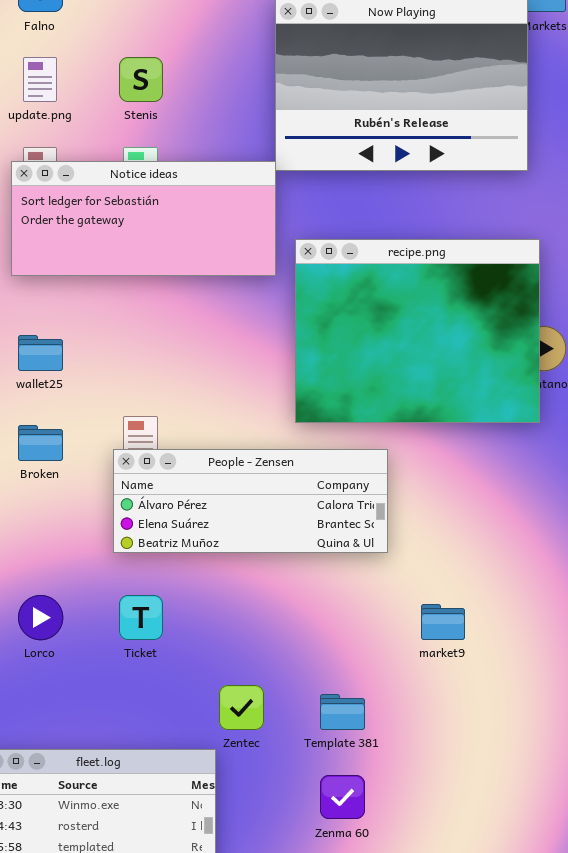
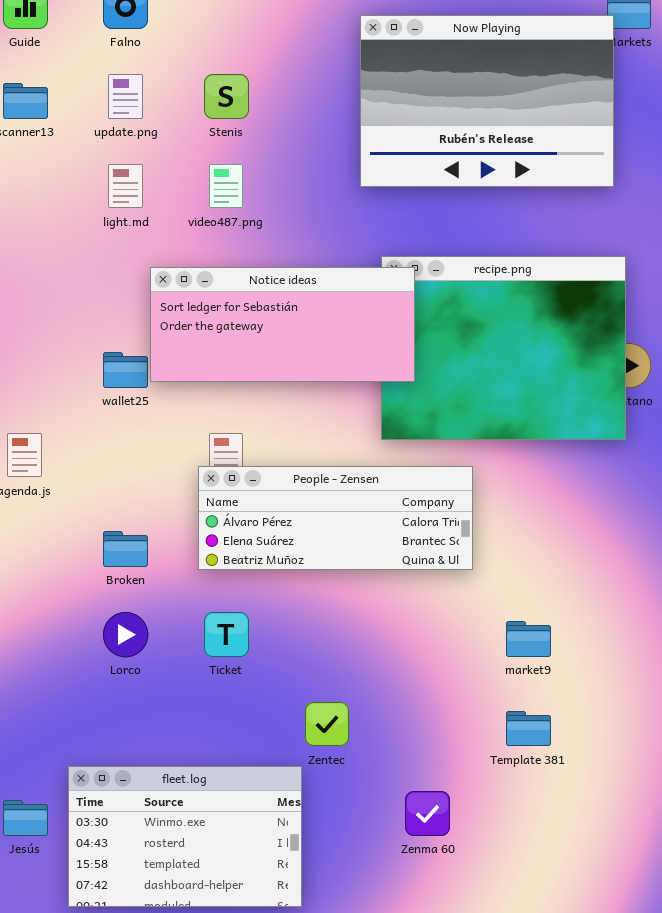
Notice ideas: [11,161,276,276] -> [150,267,415,382], moved
Broken: [18,425,63,461] -> [103,531,148,567], moved
Template 381: [320,694,365,730] -> [506,711,551,746], moved

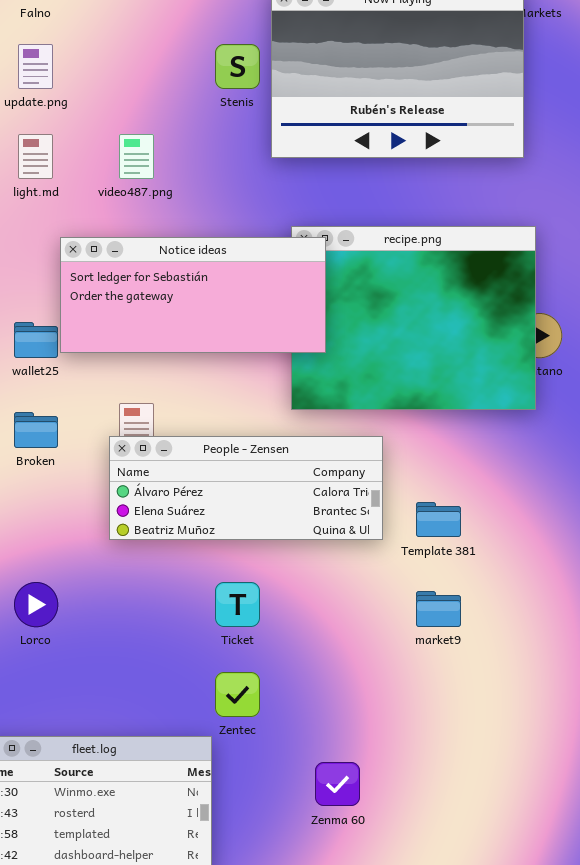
Stenis: [204,74,249,119] -> [215,44,260,89], moved
Broken: [103,531,148,567] -> [14,412,58,448], moved
Ticket: [204,612,249,657] -> [215,582,260,627], moved
Template 381: [506,711,551,746] -> [416,502,461,537], moved

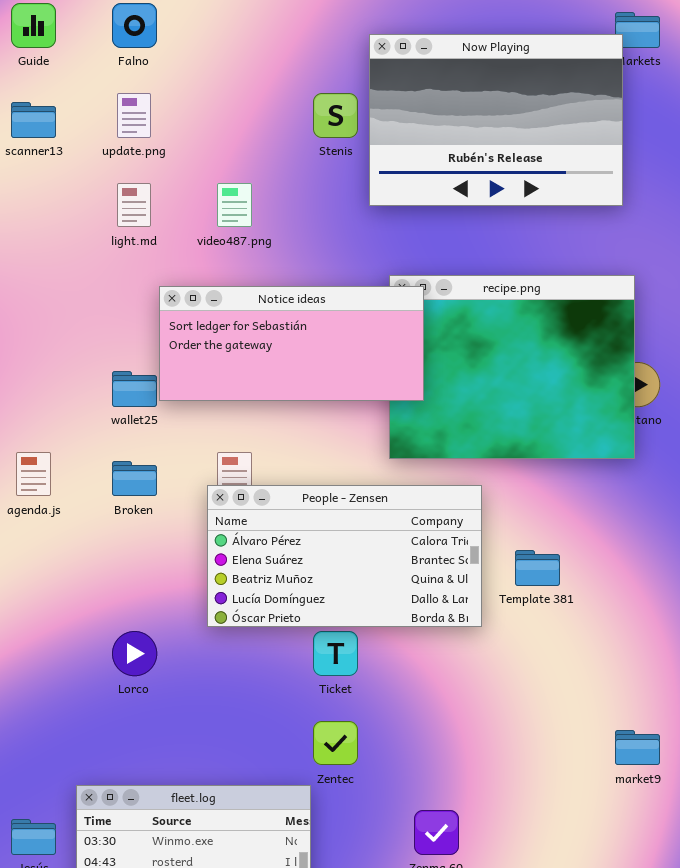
People - Zensen: [109,436,383,540] -> [207,485,482,627], resized
market9: [416,591,461,627] -> [615,730,660,765], moved

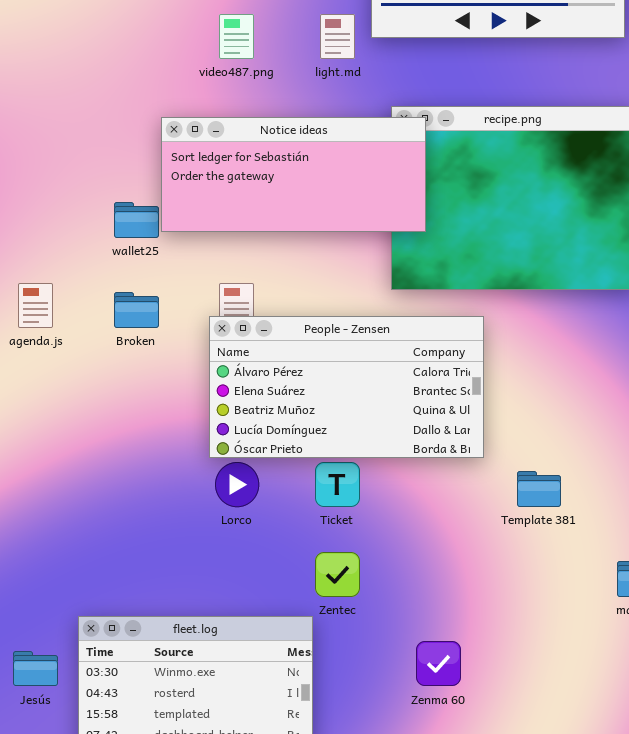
light.md: [117,183,151,227] -> [320,14,355,59], moved
Template 381: [515,550,560,586] -> [517,471,561,507], moved
Lorco: [112,631,157,676] -> [215,462,259,507], moved

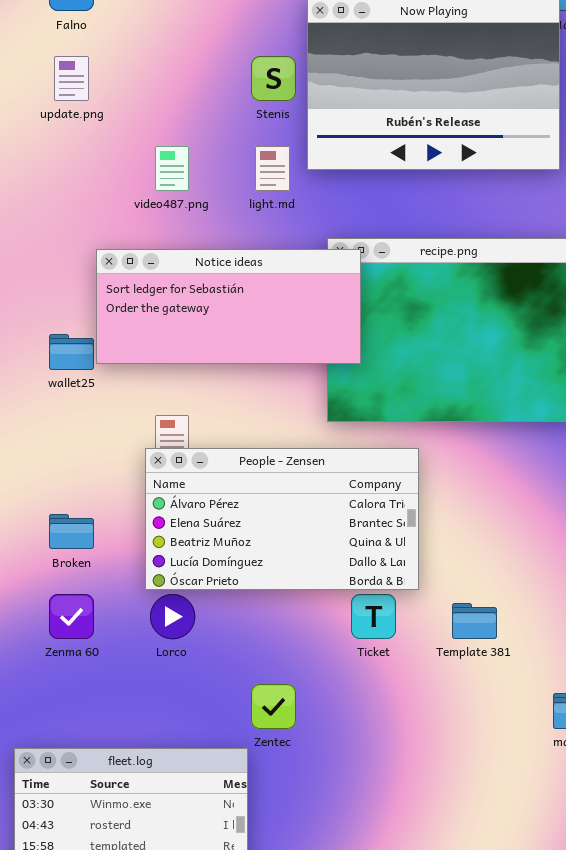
Broken: [114,292,159,328] -> [49,514,94,549], moved
Ticket: [315,462,360,507] -> [351,594,396,639], moved
Zenma 60: [416,641,461,686] -> [49,594,94,639], moved

